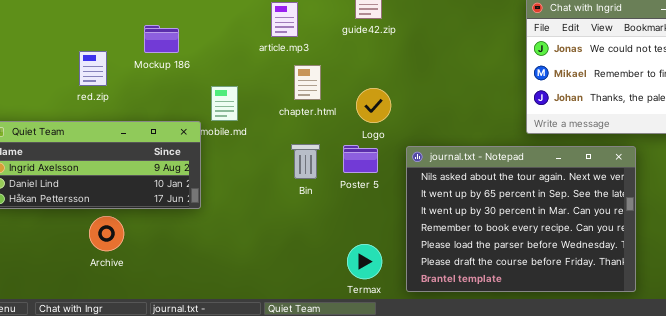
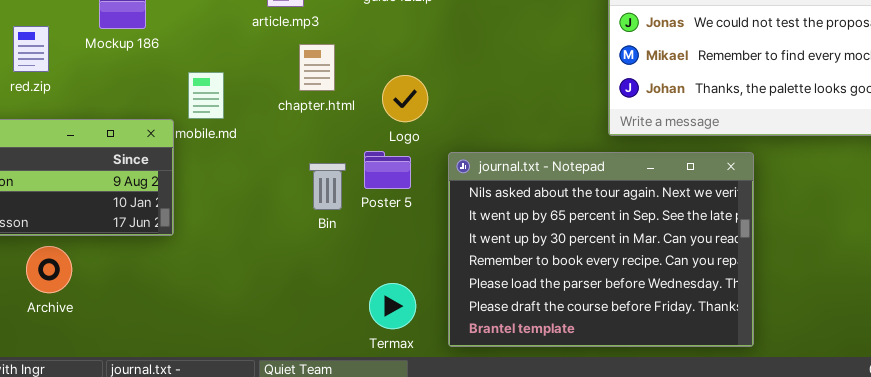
Bin: [291,144,320,179] -> [309,163,346,210], moved

